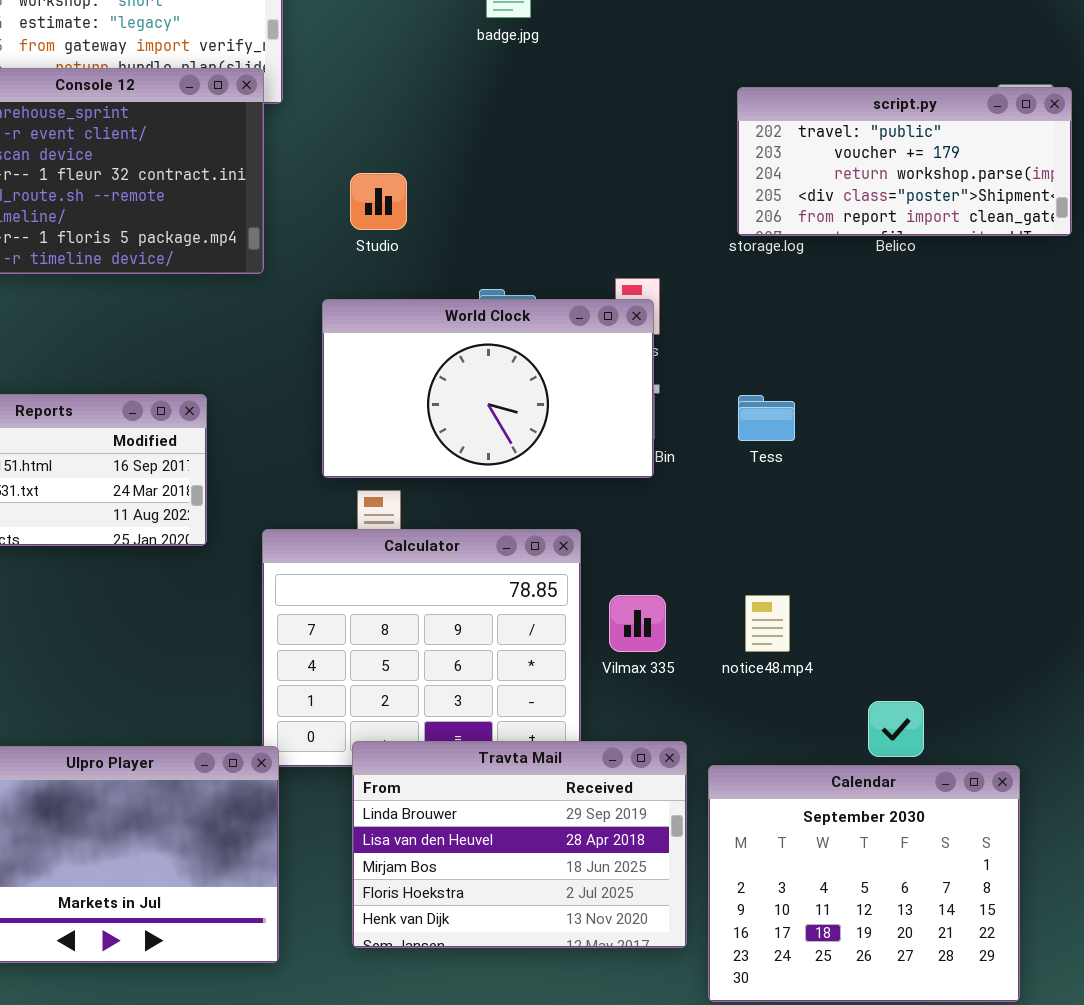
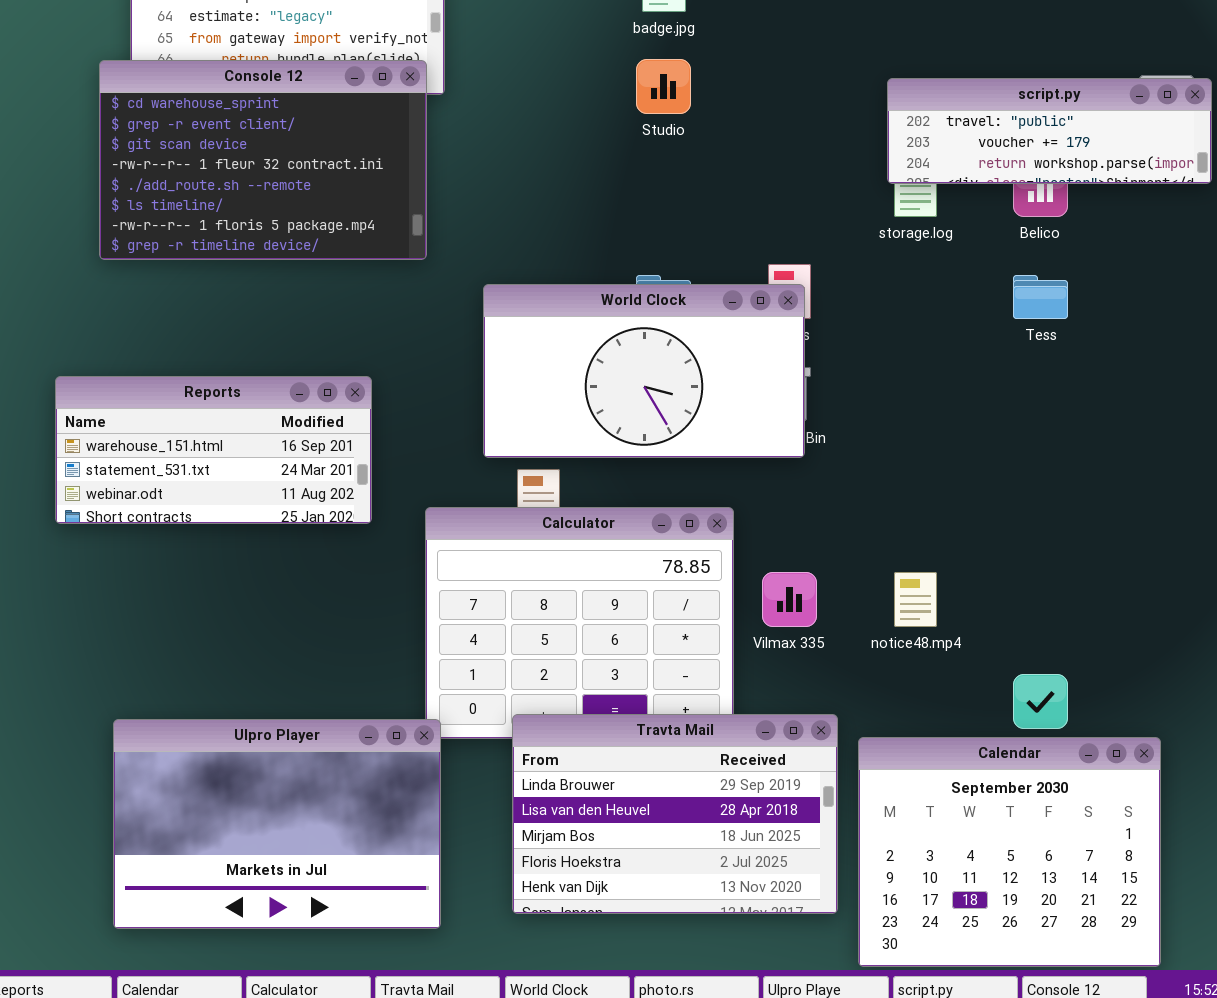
script.py: [737,87,1072,236] -> [887,78,1212,184], resized
Studio: [350,173,407,230] -> [636,59,691,114], moved
Tess: [738,395,795,441] -> [1013,275,1068,319], moved

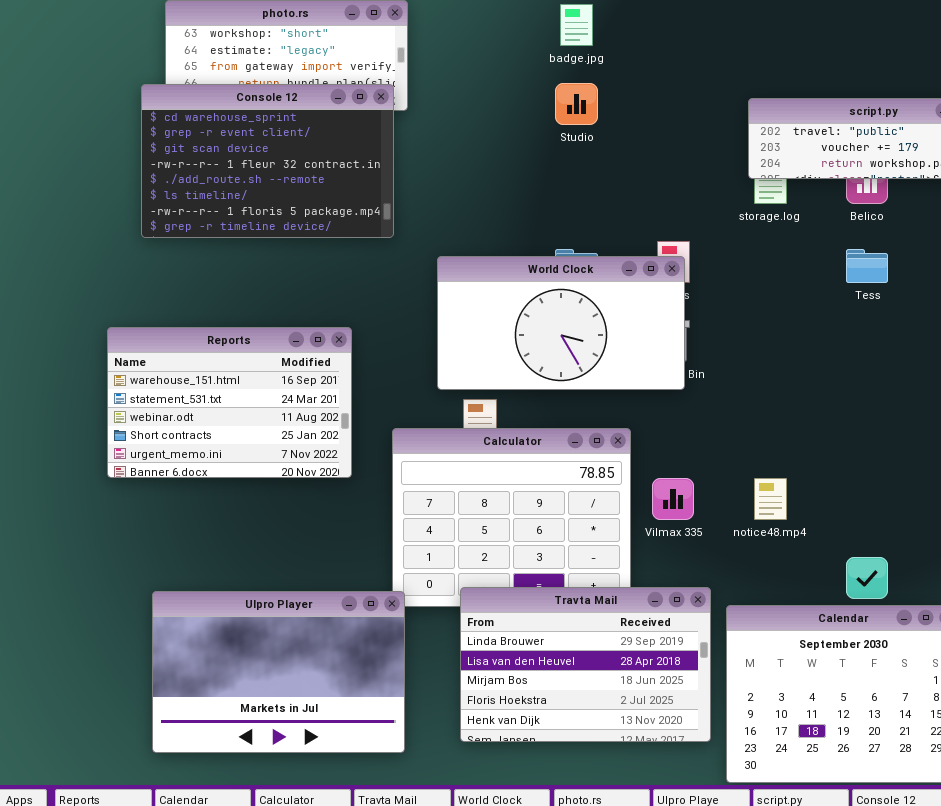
Reports: [55,376,372,524] -> [107,327,352,478], resized

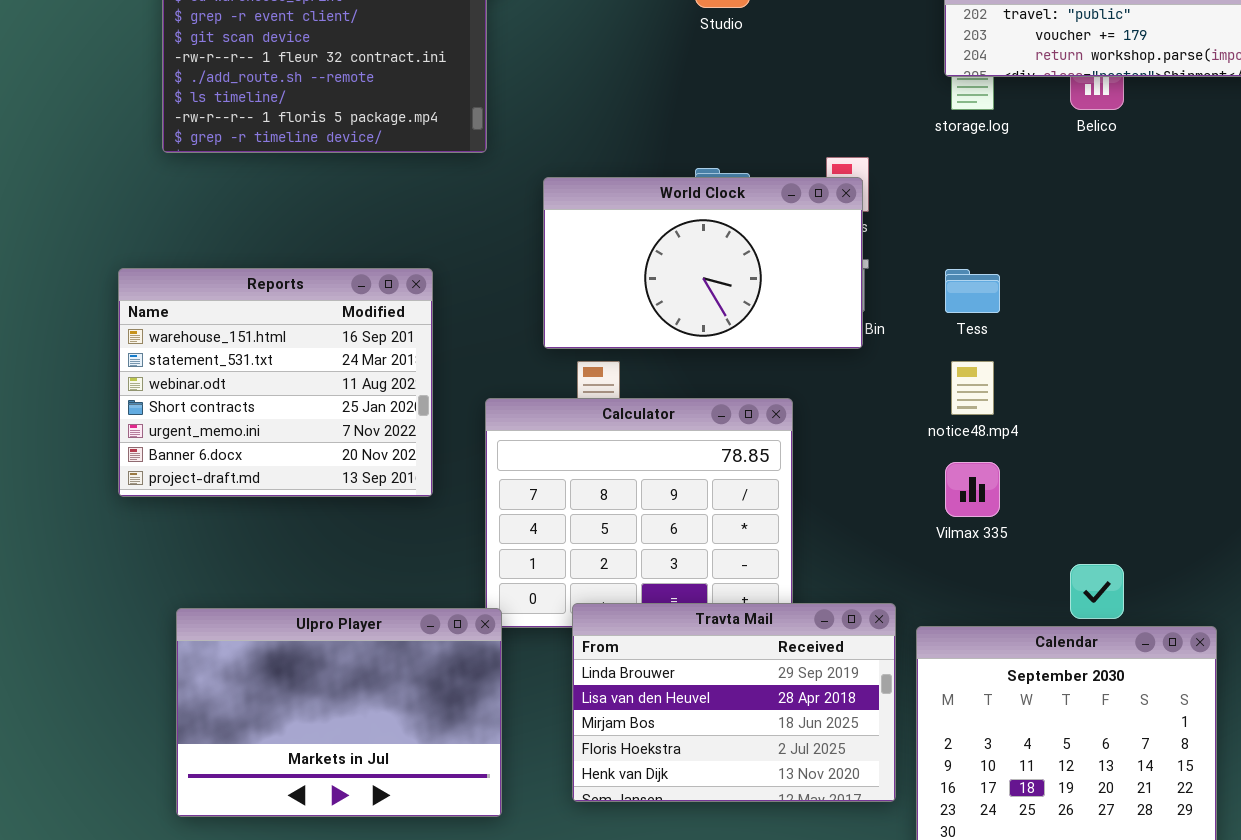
Tess: [846,249,888,283] -> [945,269,1000,313], moved
Reports: [107,327,352,478] -> [118,268,433,497], resized
Vilmax 335: [652,478,694,520] -> [945,462,1000,517], moved
notice48.mp4: [754,478,787,520] -> [951,361,994,415], moved

